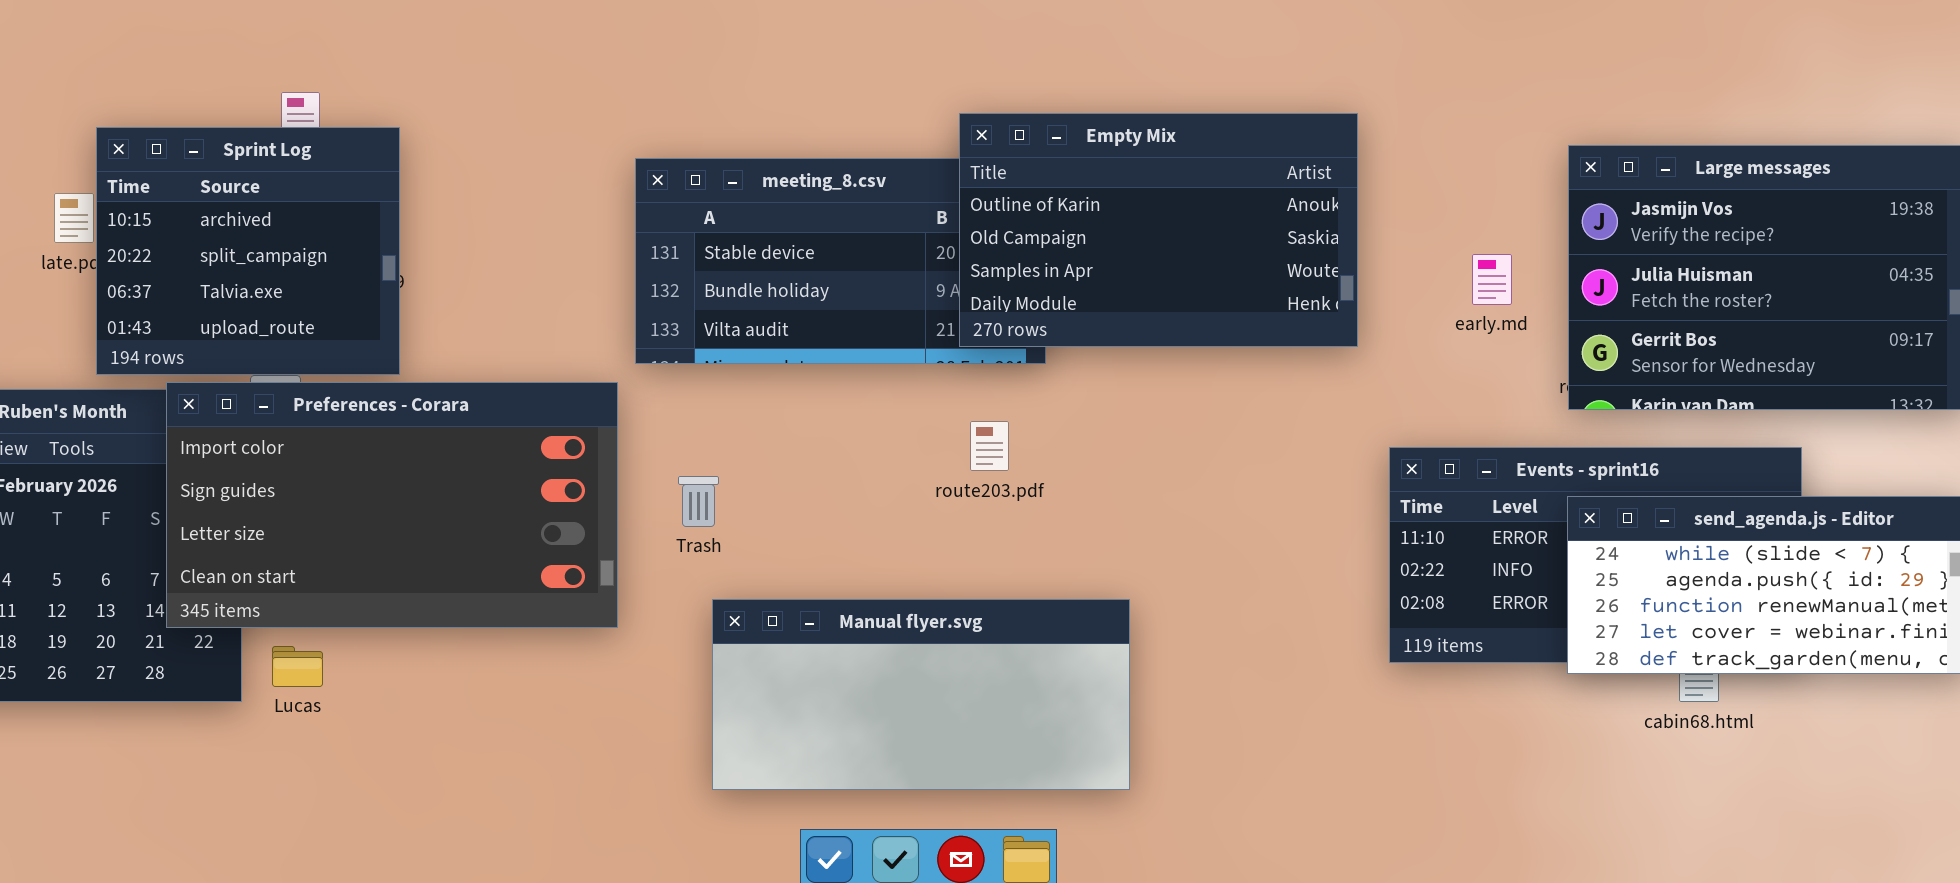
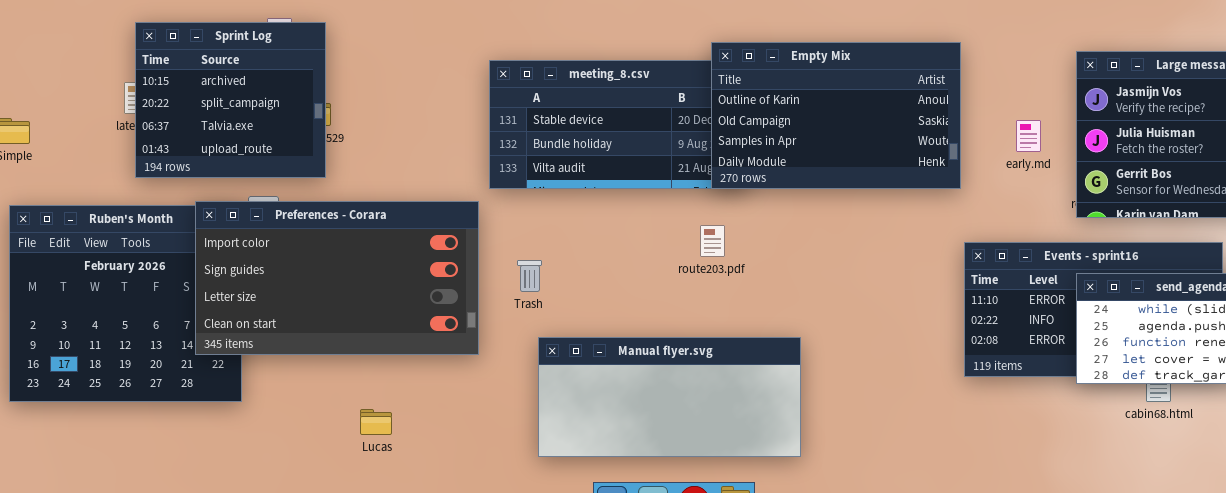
Empty Mix: [959,113,1358,347] -> [711,42,961,189], moved
Sprint Log: [96,127,400,375] -> [135,22,326,178], moved
Lucas: [272,646,323,687] -> [360,409,392,435], moved

